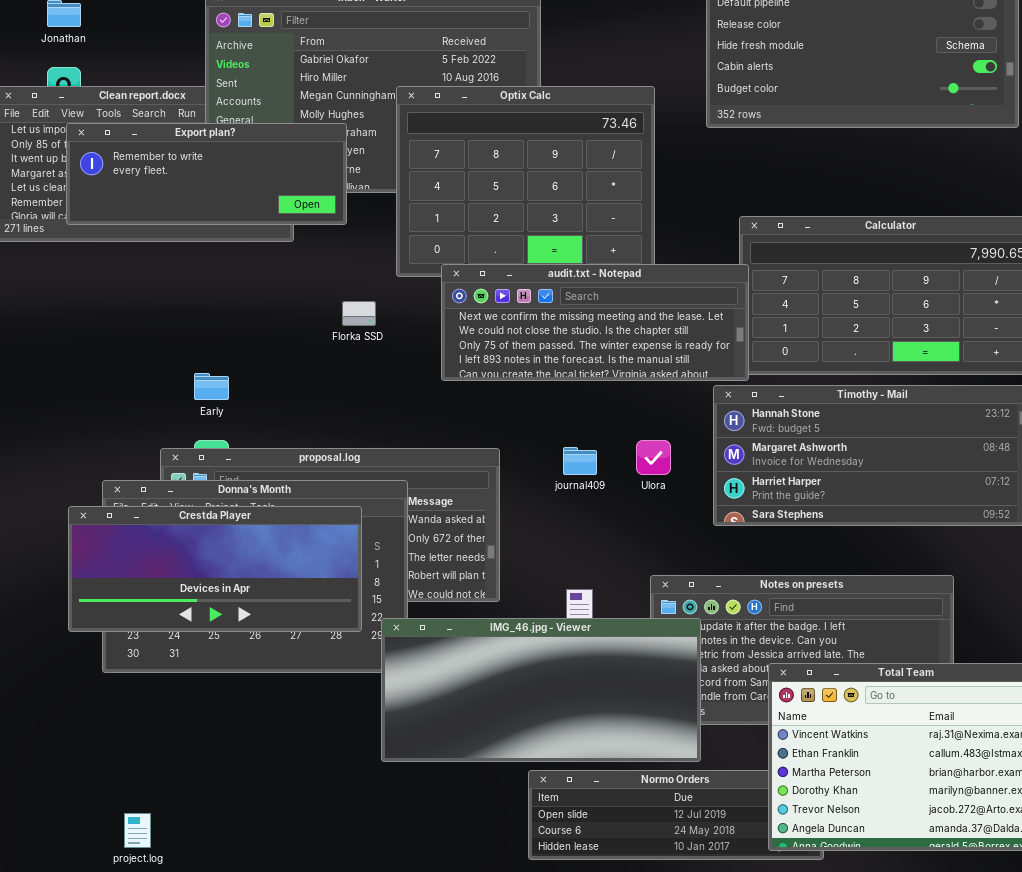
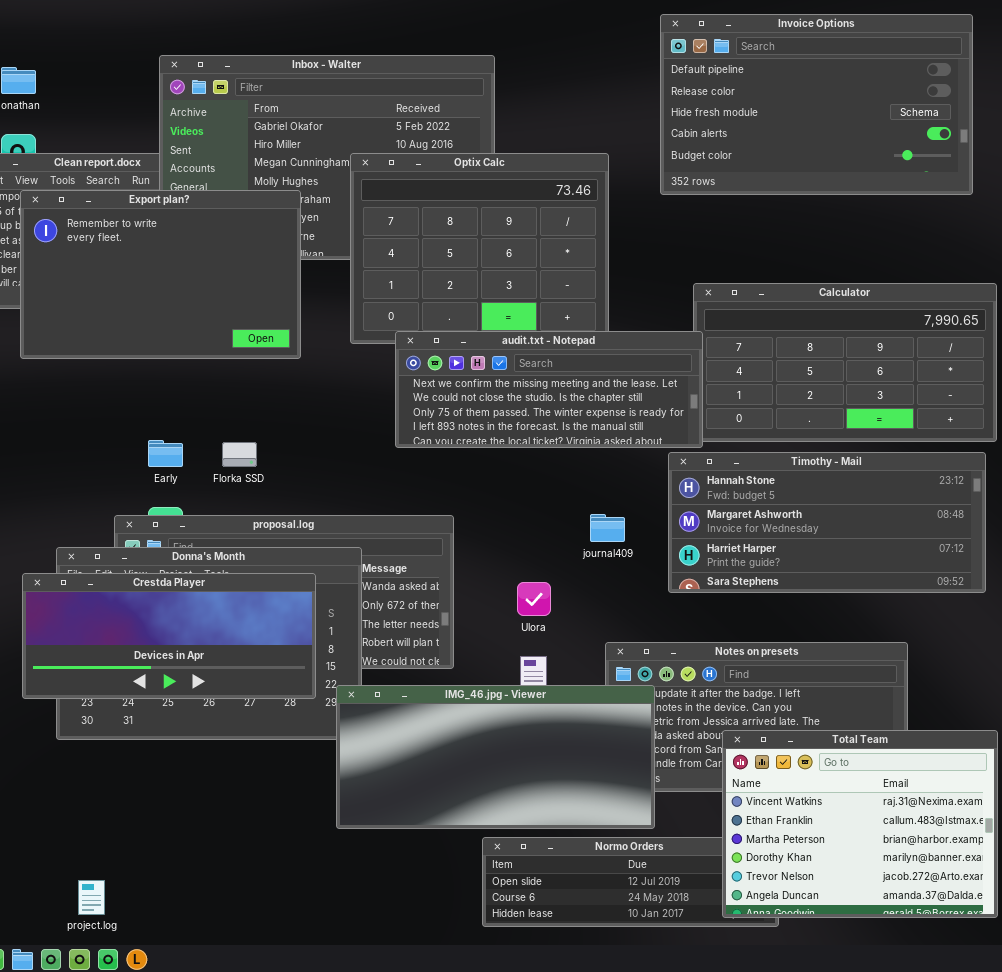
Export plan?: [66,123,347,225] -> [20,190,301,359], resized
Florka SSD: [342,301,376,326] -> [222,442,257,467], moved
Ulora: [636,440,671,475] -> [517,582,551,616], moved
journal409: [563,447,597,475] -> [590,514,625,542], moved

